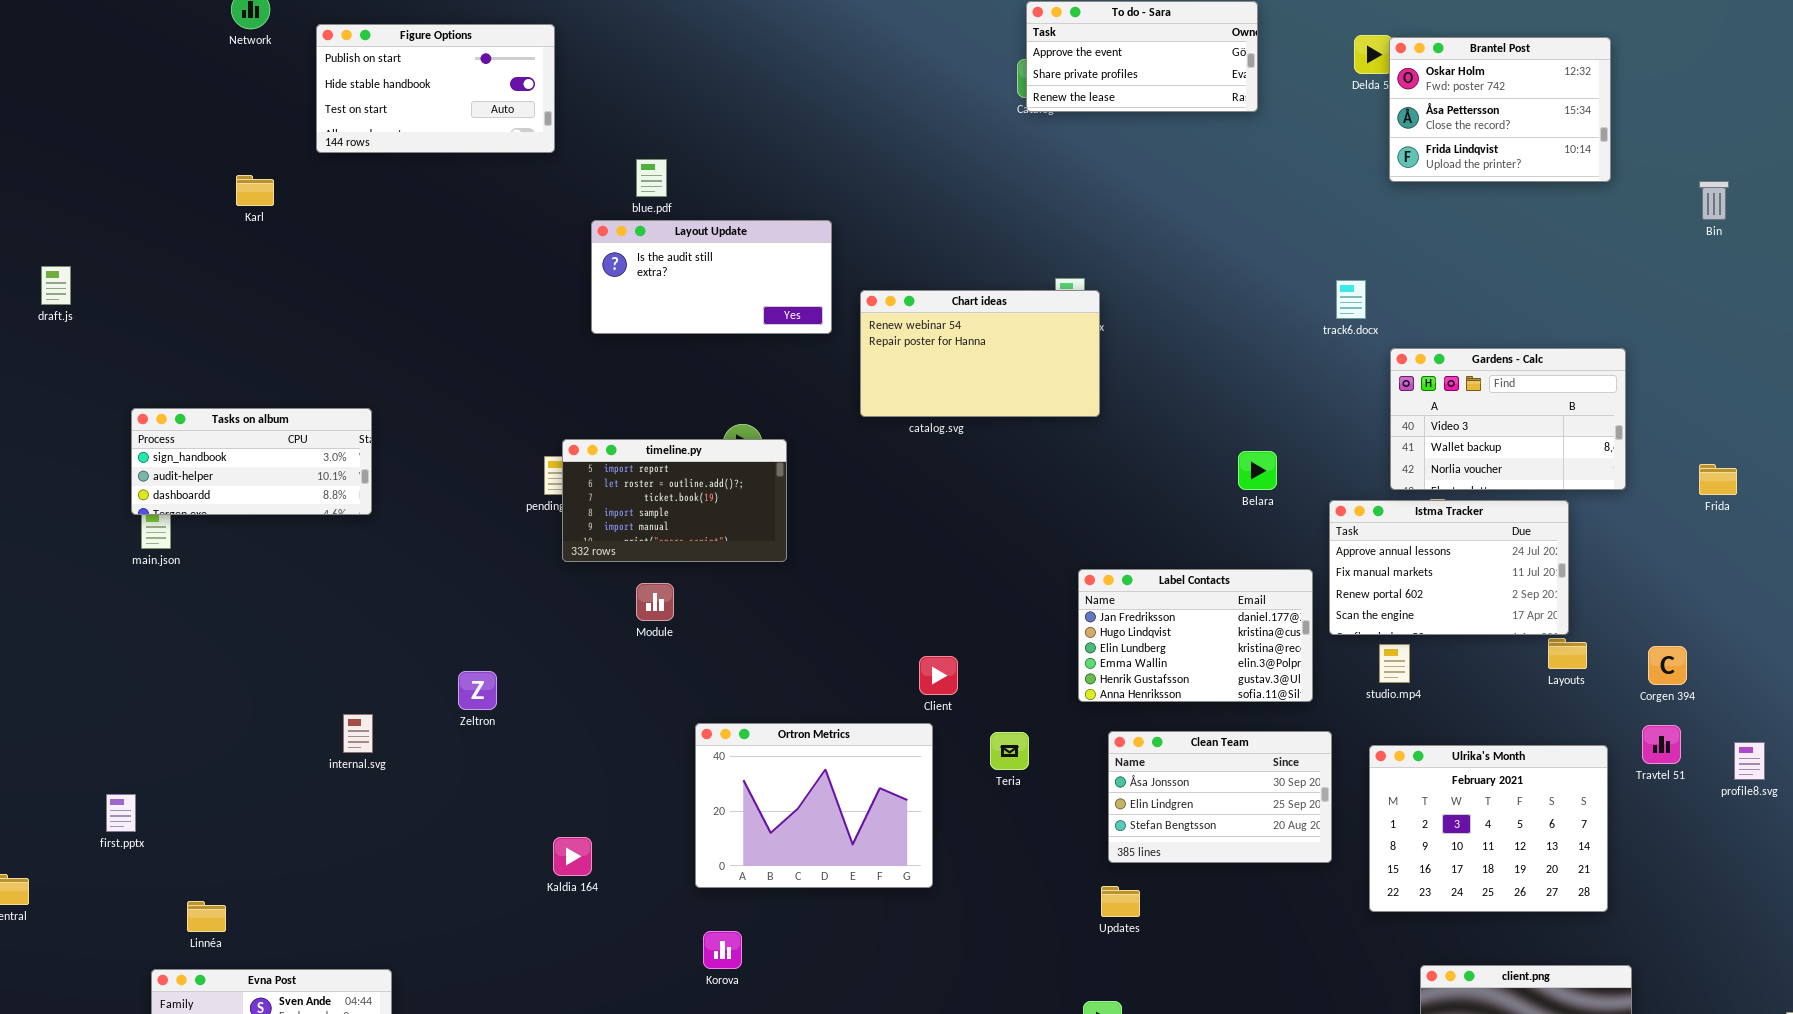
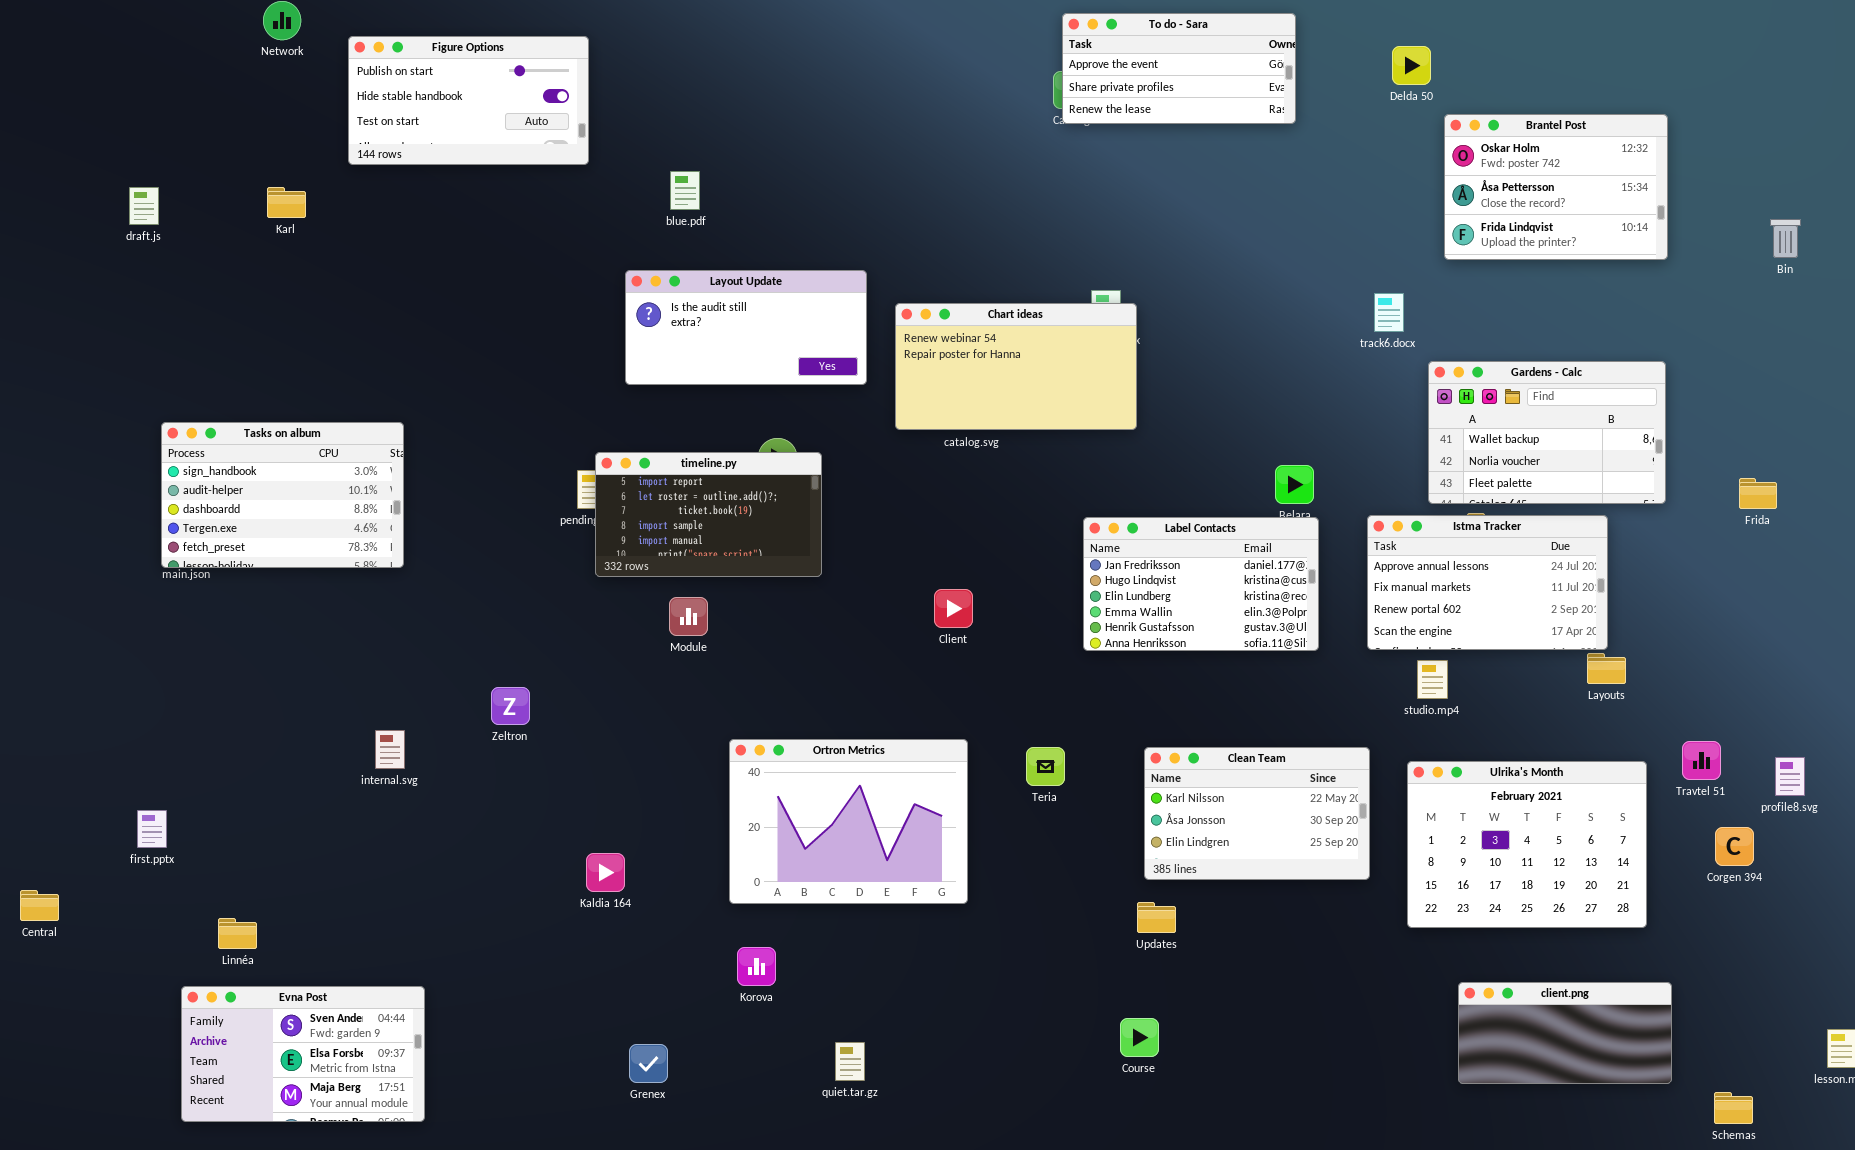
Brantel Post: [1389,37,1611,182] -> [1444,114,1668,260], moved
Bin: [1699,181,1729,220] -> [1770,219,1801,258], moved
Layout Update: [591,220,832,334] -> [625,270,867,385], moved
draft.js: [41,266,71,305] -> [129,187,159,225], moved
Gardens - Calc: [1390,348,1626,490] -> [1428,361,1666,504], scrolled down 1 row
Tasks on album: [131,408,372,515] -> [161,422,404,568], resized
Label Contacts: [1078,569,1313,702] -> [1083,517,1319,651], moved
Corgen 394: [1648,646,1687,685] -> [1715,827,1754,866], moved
Client: [919,656,958,695] -> [934,589,973,628], moved
Clean Team: [1108,731,1332,863] -> [1144,747,1370,880], scrolled up 1 row

